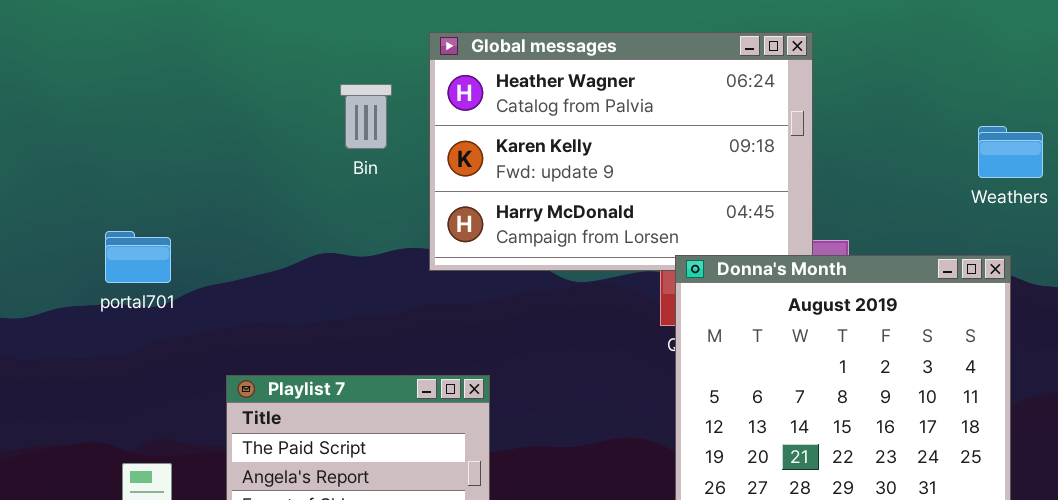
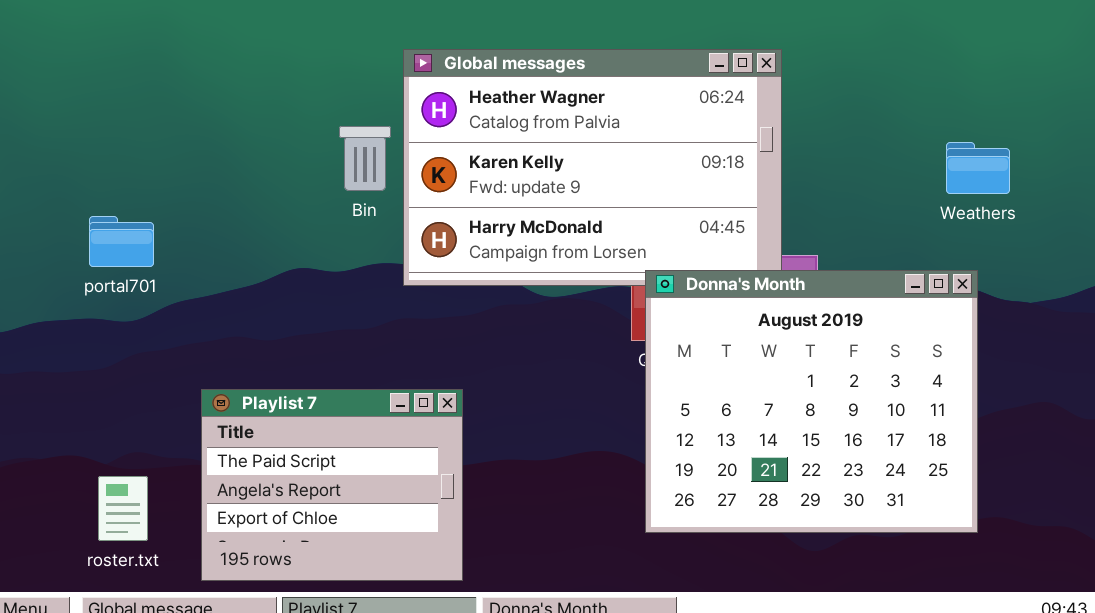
Bin: [340,84,392,149] -> [339,126,391,191], moved
portal701: [105,231,171,283] -> [89,216,154,267], moved

